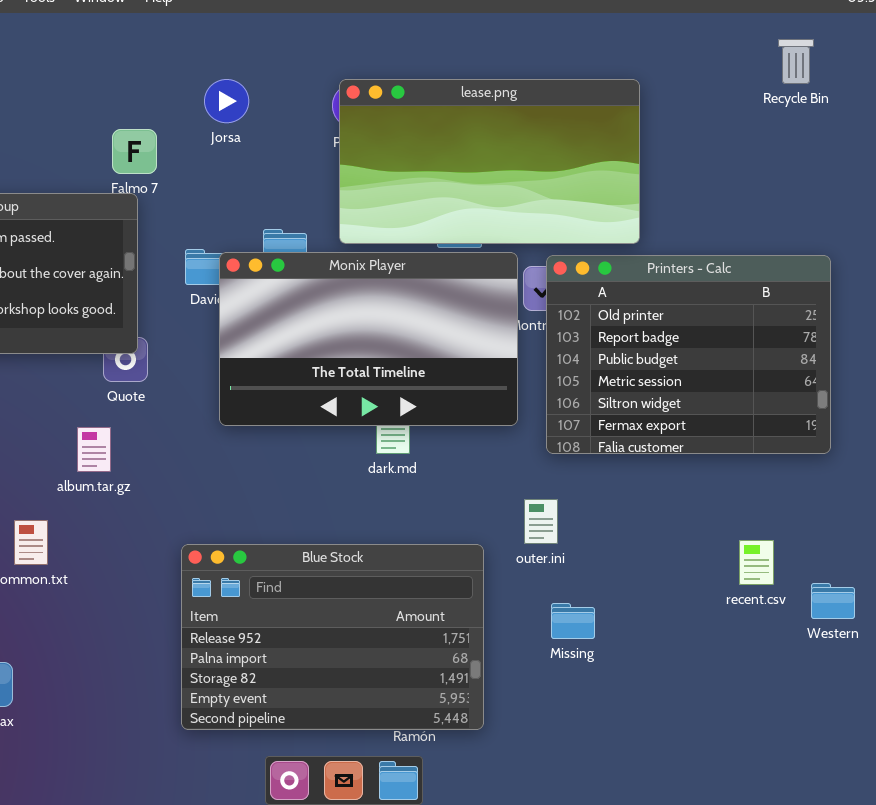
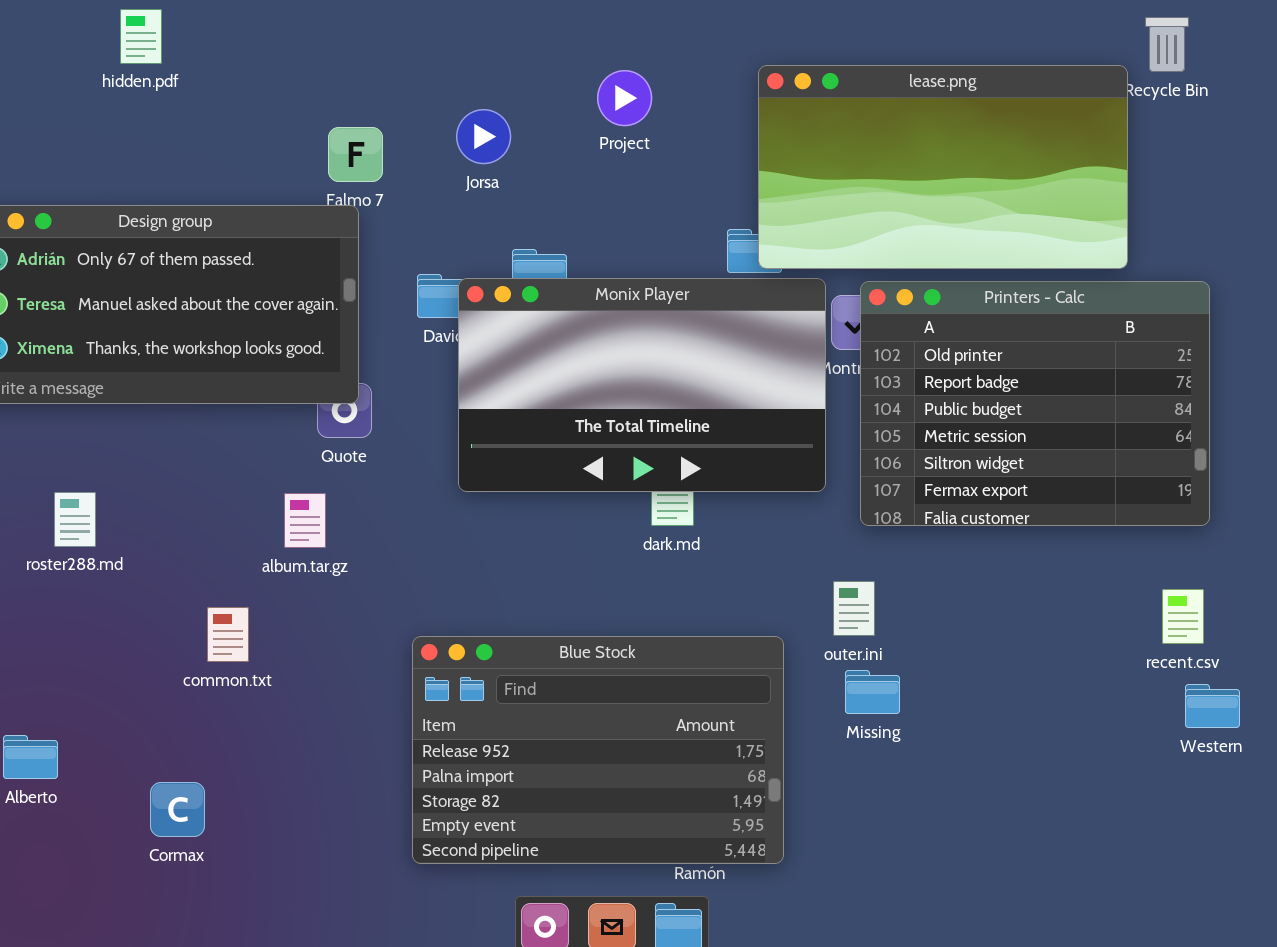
Jorsa: [204,79,249,123] -> [456,109,511,164], moved
lease.png: [339,79,640,244] -> [758,65,1128,269], moved
recent.csv: [739,540,774,585] -> [1162,589,1204,644], moved
Missing: [551,603,595,639] -> [845,670,900,714], moved

